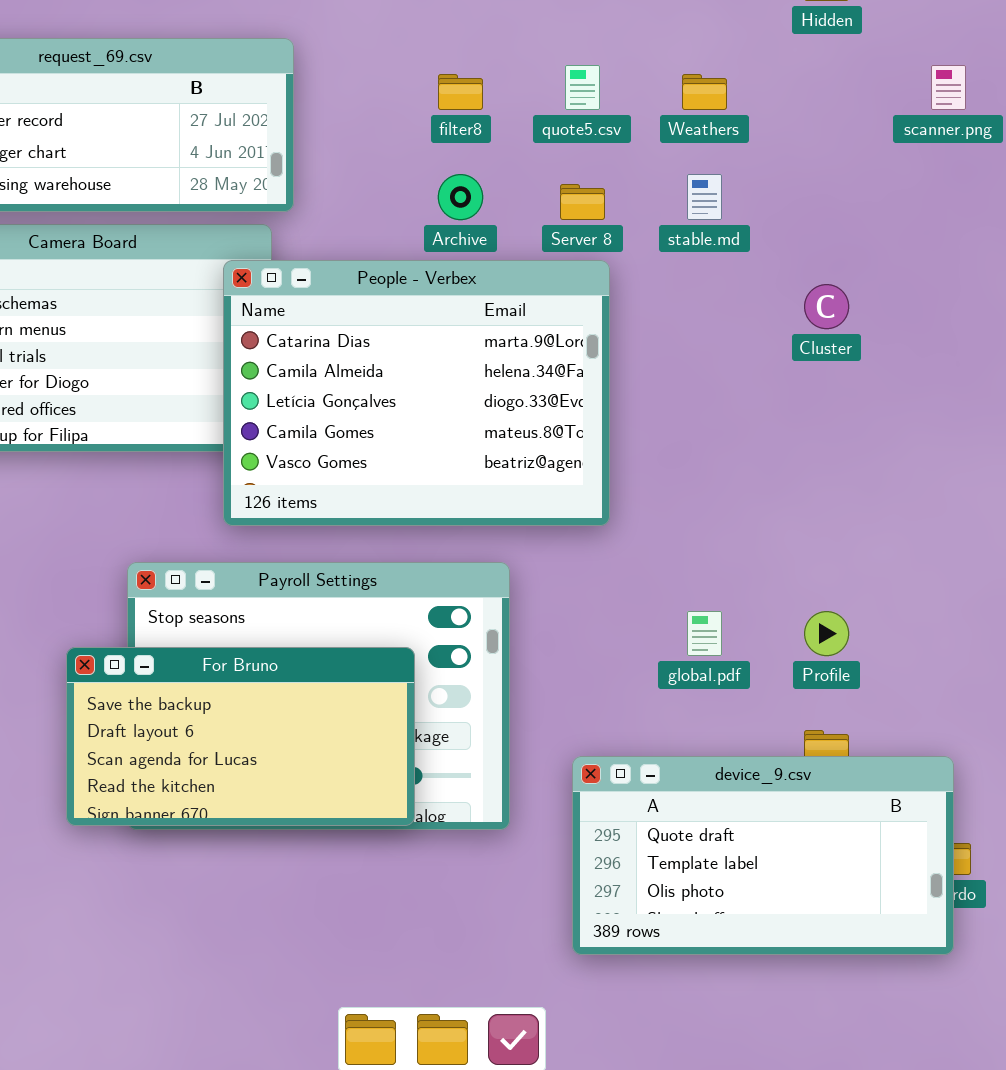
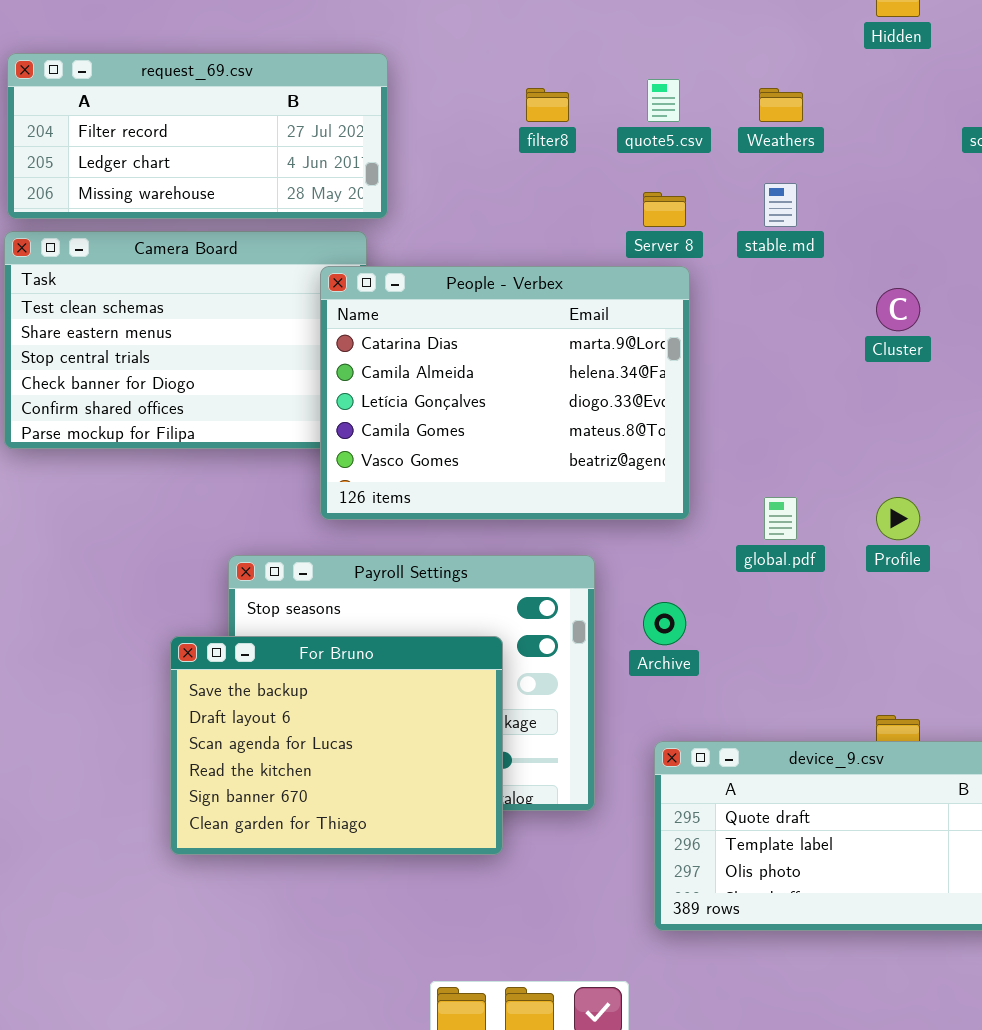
Archive: [438,174,483,220] -> [643,602,686,645], moved
global.pdf: [687,611,722,656] -> [764,497,797,540], moved
Profile: [804,611,849,656] -> [876,497,920,540], moved
For Bruno: [66,647,415,826] -> [170,636,503,855], resized

